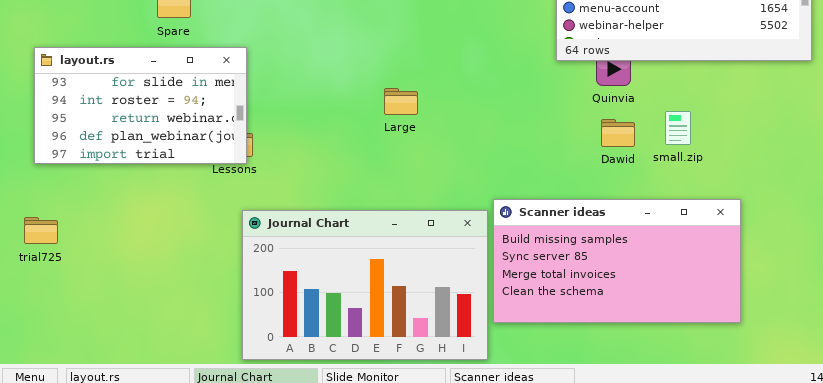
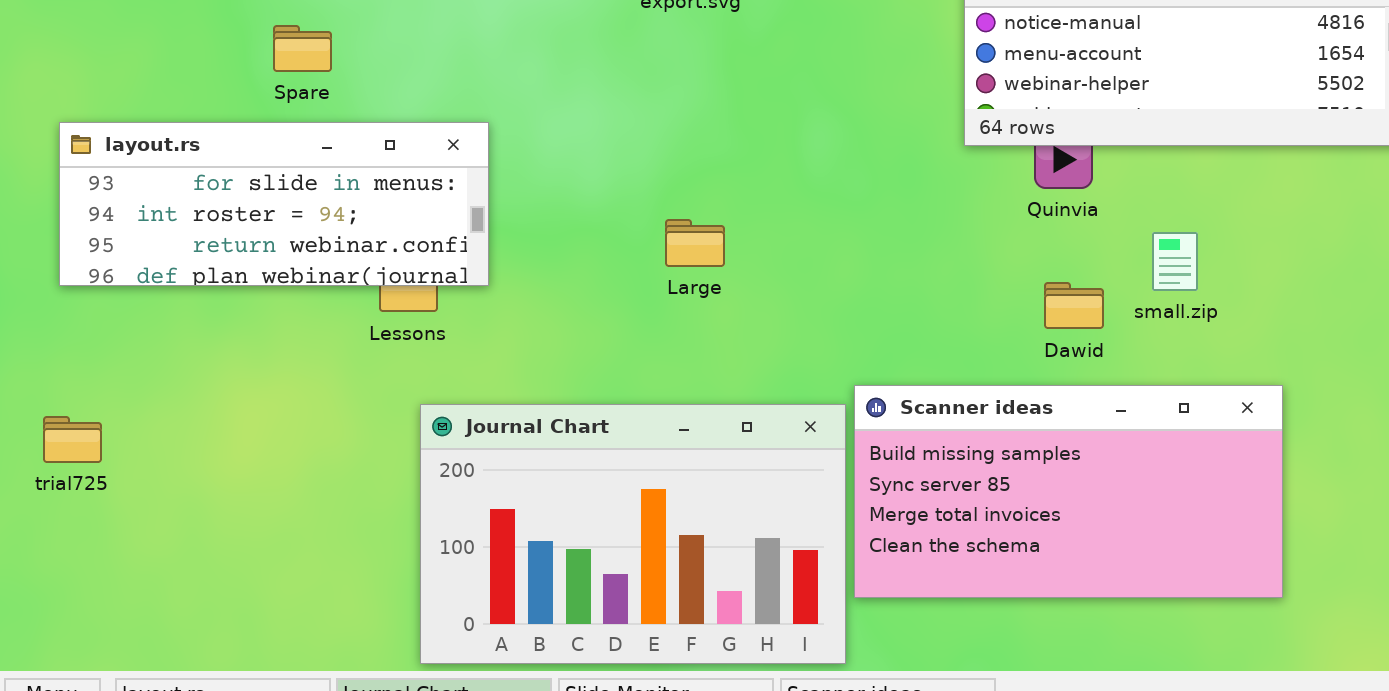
layout.rs: [34,47,247,164] -> [59,122,489,286], resized
Large: [384,88,418,115] -> [665,219,725,267], moved
Dawid: [601,119,635,147] -> [1044,282,1104,329], moved

